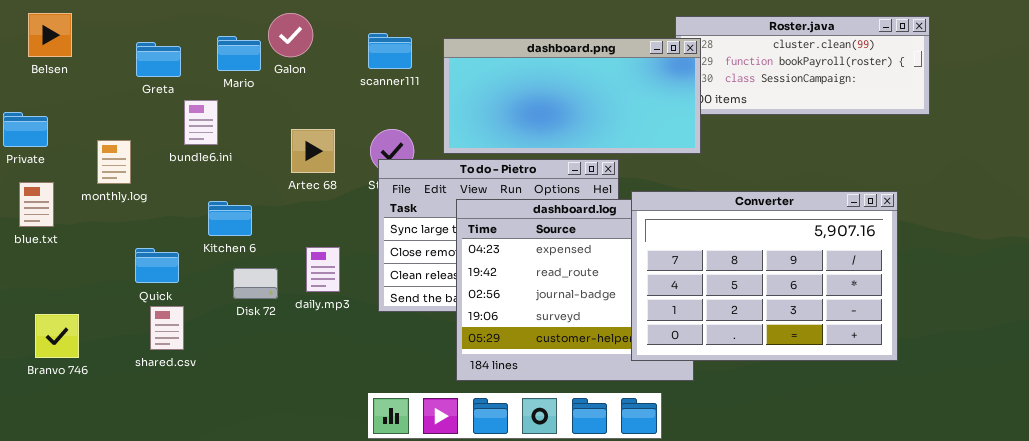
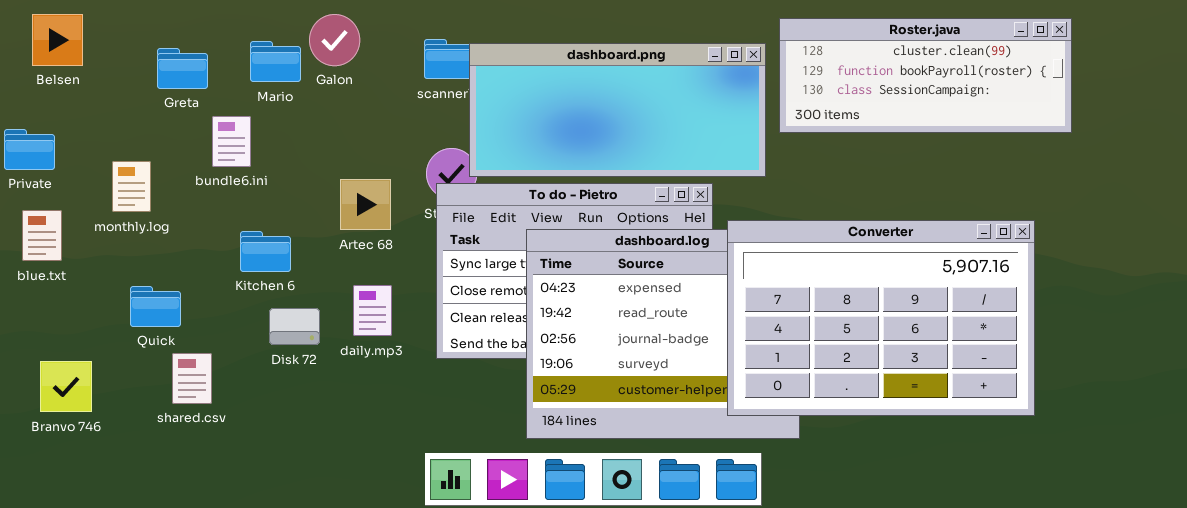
dashboard.png: [443,38,701,154] -> [469,43,766,177], moved
Artec 68: [291,129,335,173] -> [340,179,391,230], moved
Quick: [135,248,179,283] -> [130,286,181,327], moved

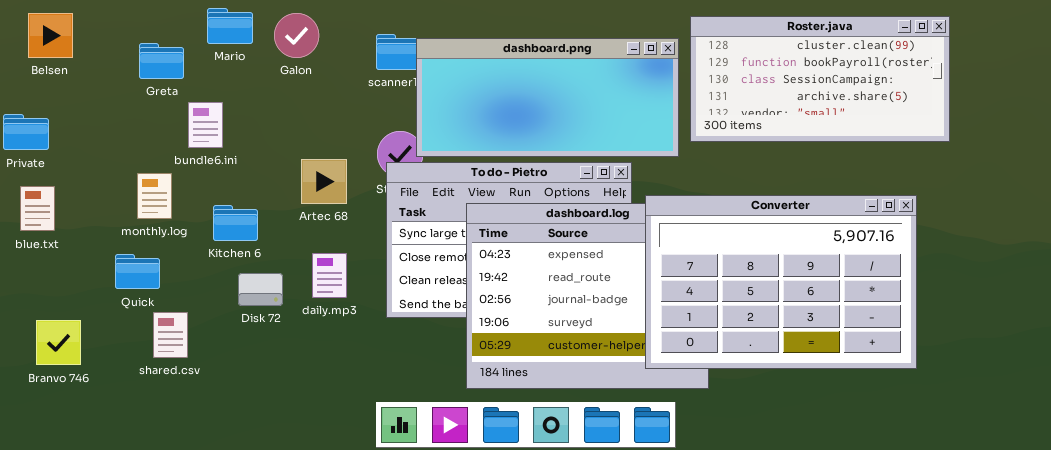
Roster.java: [779,18,1072,133] -> [690,16,950,142], resized
Mario: [250,41,301,82] -> [207,8,253,44], moved
monthly.log: [112,161,151,212] -> [137,173,172,219], moved

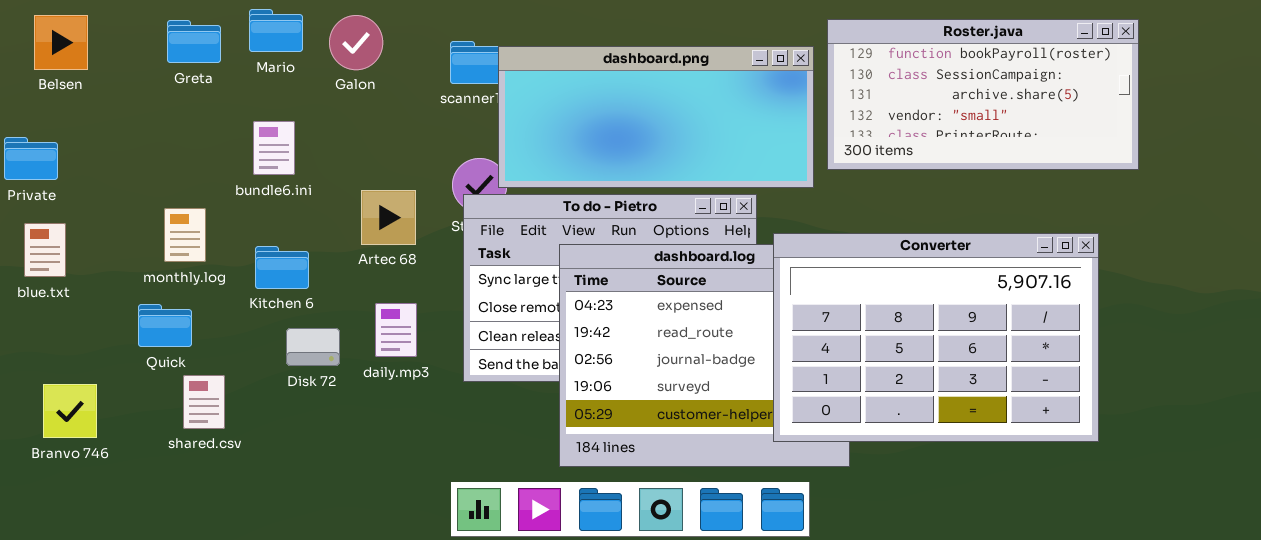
Roster.java: [690,16,950,142] -> [827,19,1139,170], scrolled down 1 row
Greta: [139,43,184,79] -> [167,20,221,63], moved
bundle6.ini: [188,102,223,148] -> [253,121,295,175], moved

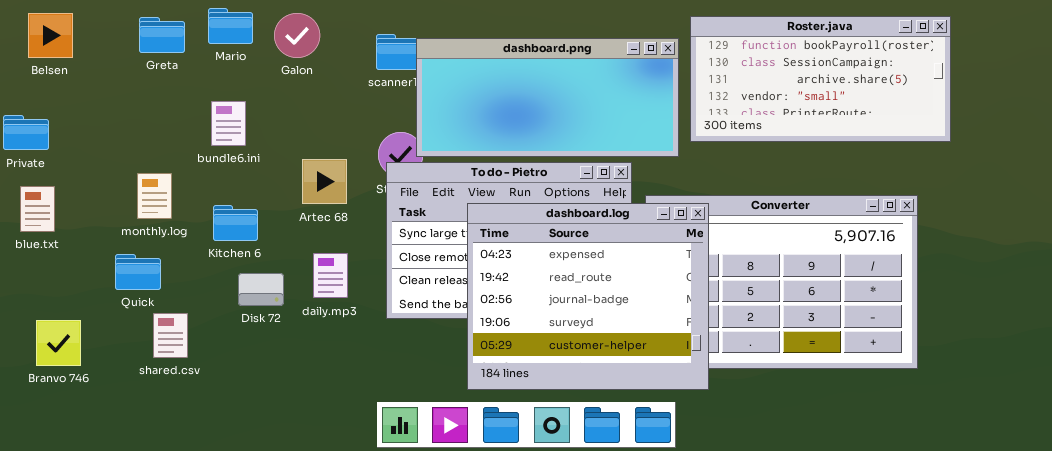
dashboard.log: [559,244,850,467] -> [467,203,709,390], raised

